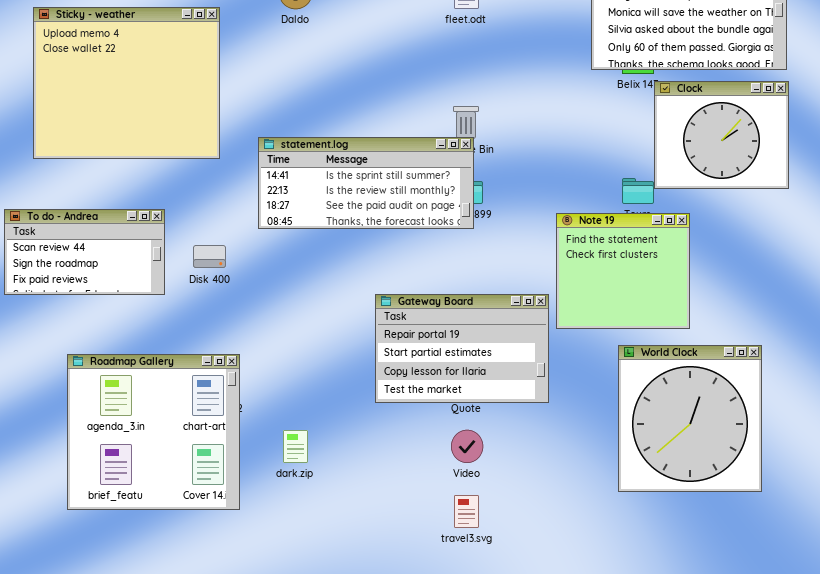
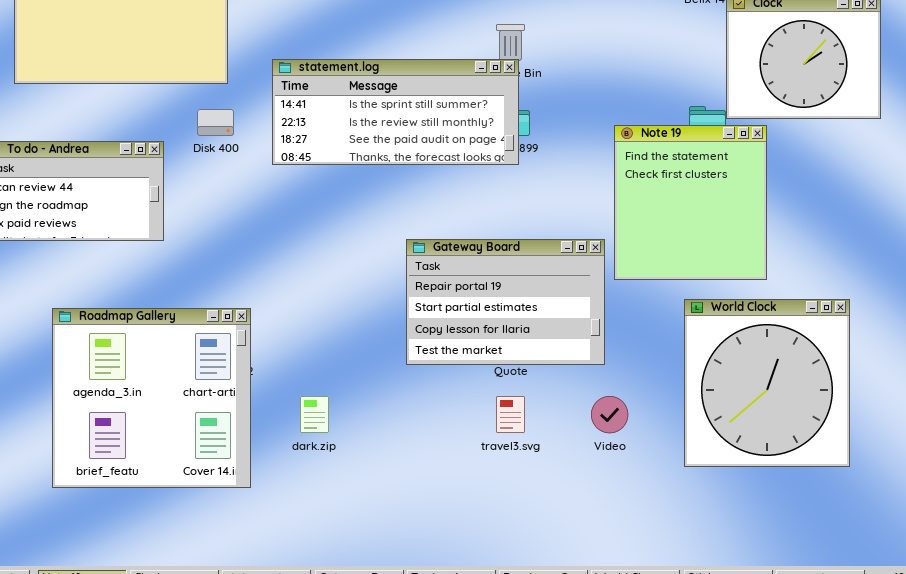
Note 19: [556,213,690,329] -> [614,125,767,280], resized
Disk 400: [193,245,226,268] -> [197,109,234,136], moved
Video: [451,430,483,463] -> [591,396,628,433], moved
travel3.svg: [454,495,479,528] -> [496,396,525,433], moved

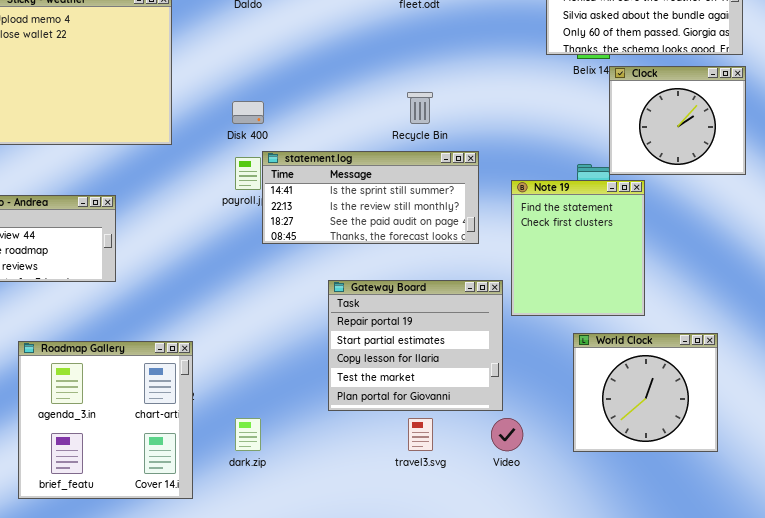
statement.log: [272,59,519,165] -> [262,151,479,244], moved
Disk 400: [197,109,234,136] -> [232,101,264,124], moved
Gateway Board: [406,239,605,365] -> [328,280,503,411], resized
World Clock: [684,299,850,467] -> [573,333,718,452], resized

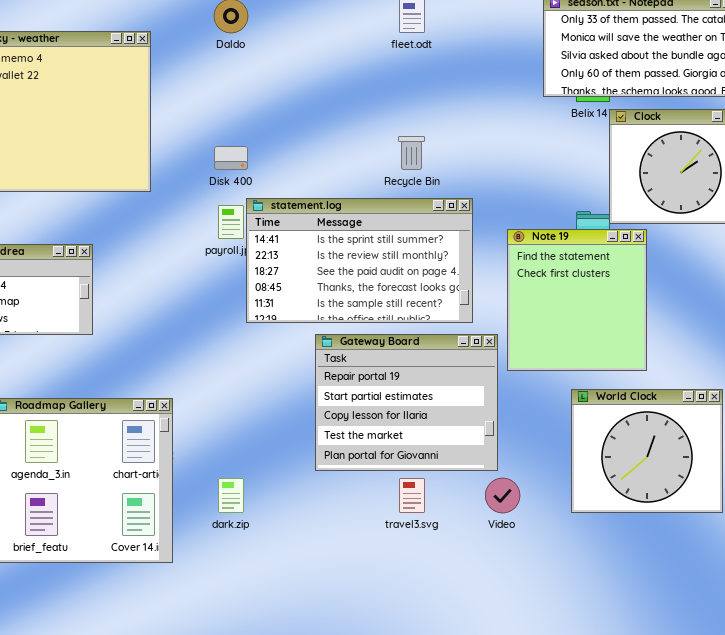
statement.log: [262,151,479,244] -> [246,198,473,323], resized

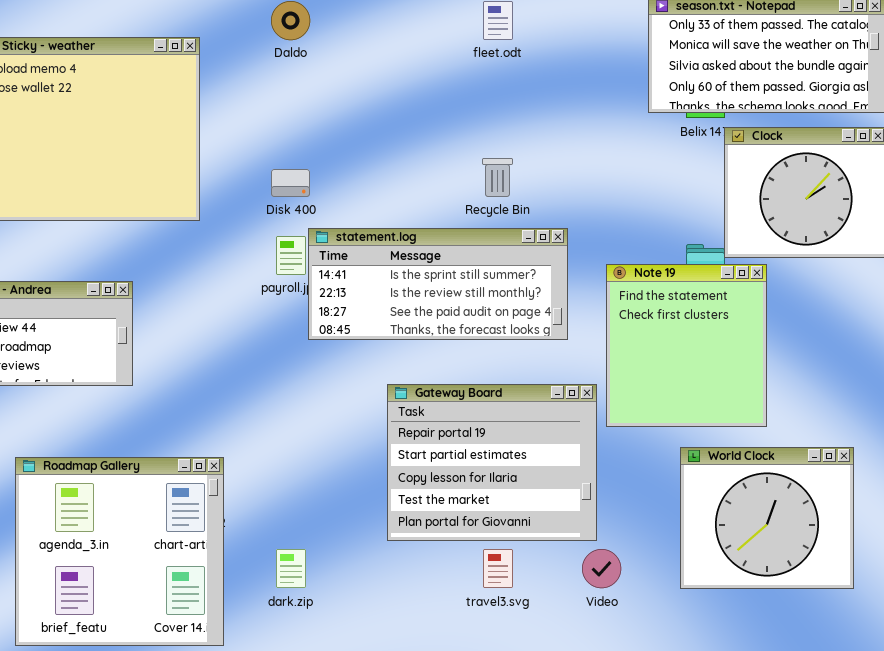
statement.log: [246,198,473,323] -> [308,228,568,340], resized

